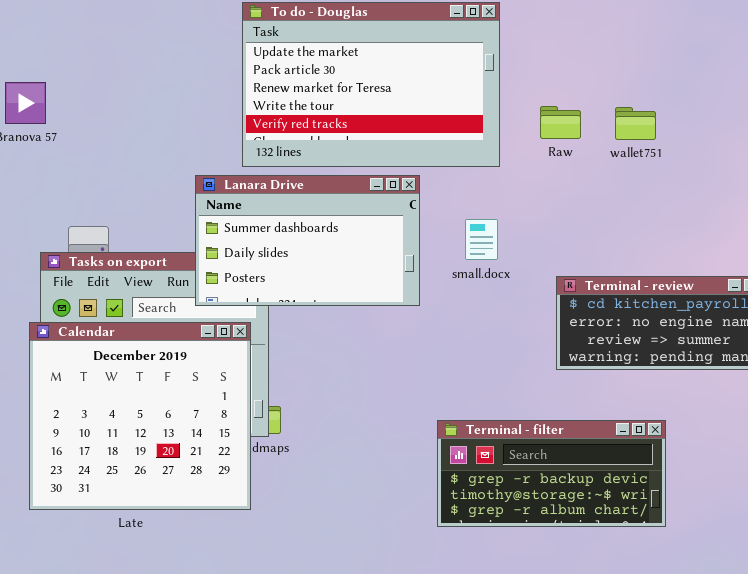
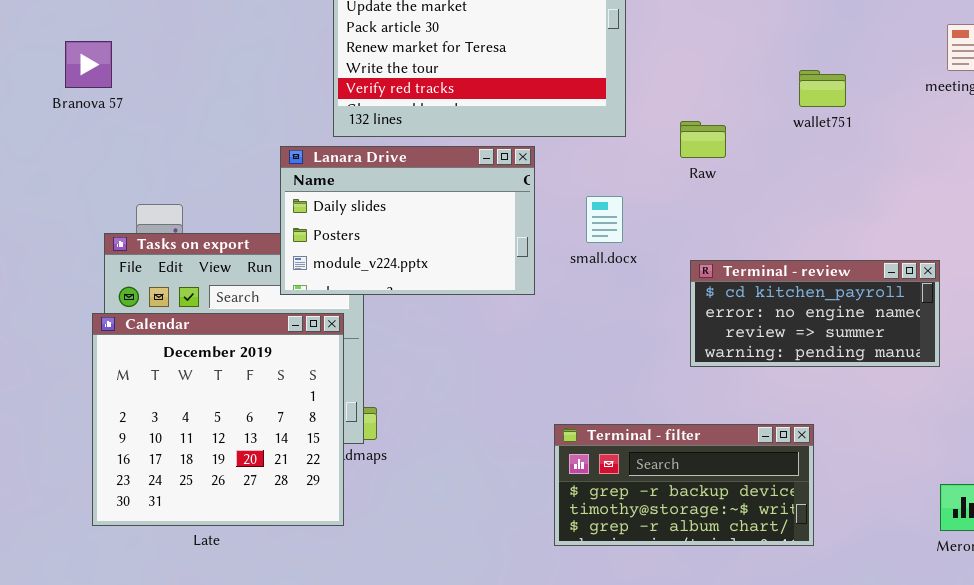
Raw: [540,106,581,139] -> [680,121,726,158], moved
wallet751: [615,107,656,140] -> [799,70,846,107], moved
Lanara Drive: [195,175,420,306] -> [280,146,535,295], scrolled down 1 row

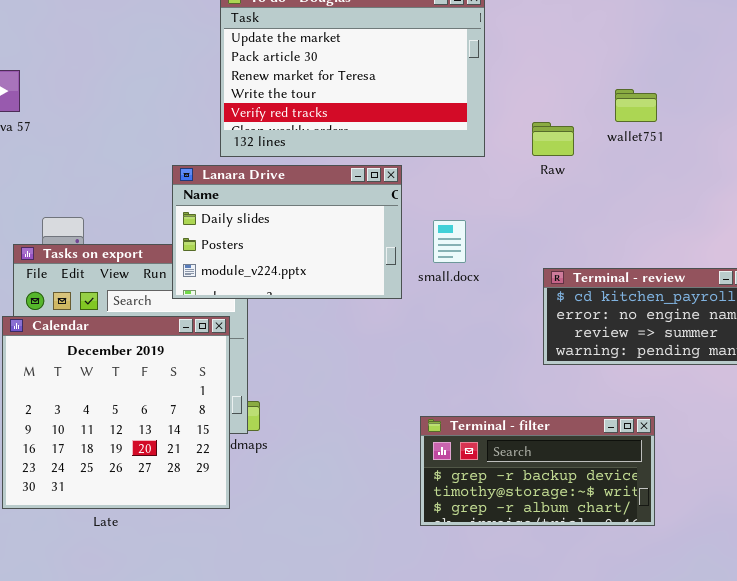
wallet751: [799,70,846,107] -> [615,89,657,122], moved
Raw: [680,121,726,158] -> [532,122,574,156], moved
small.docx: [586,196,623,243] -> [433,220,466,263], moved

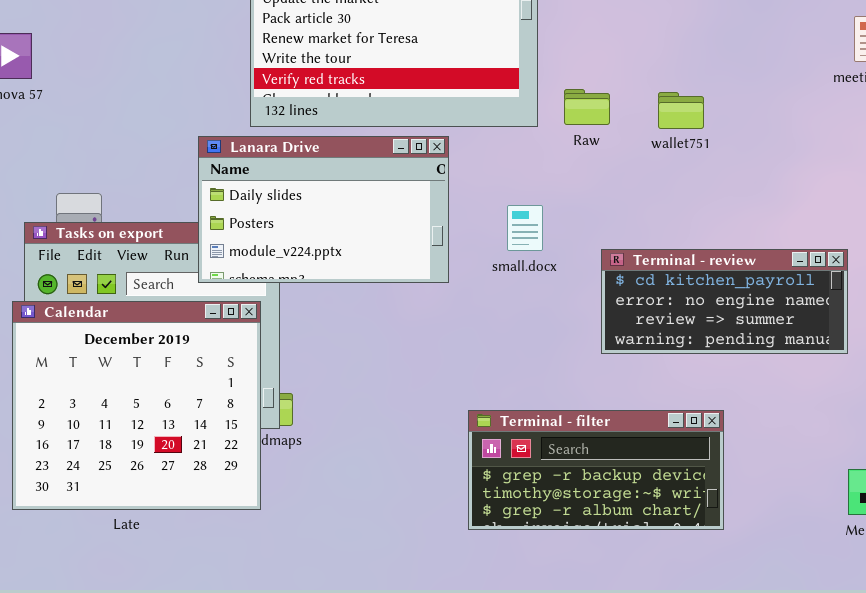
wallet751: [615,89,657,122] -> [658,92,704,129], moved
Raw: [532,122,574,156] -> [564,89,610,125], moved
small.docx: [433,220,466,263] -> [507,205,543,251], moved

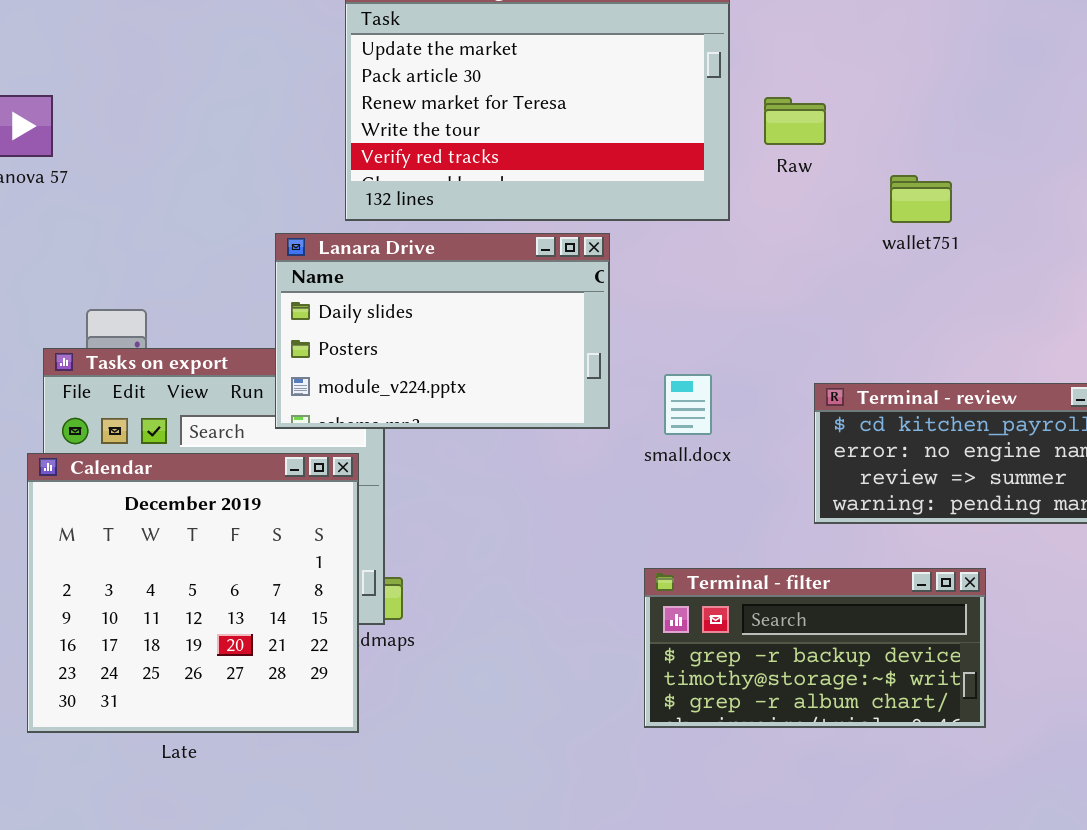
Raw: [564,89,610,125] -> [764,97,826,145], moved
small.docx: [507,205,543,251] -> [664,374,712,435], moved
Terminal - filter: [468,410,724,530] -> [644,568,986,728], moved

